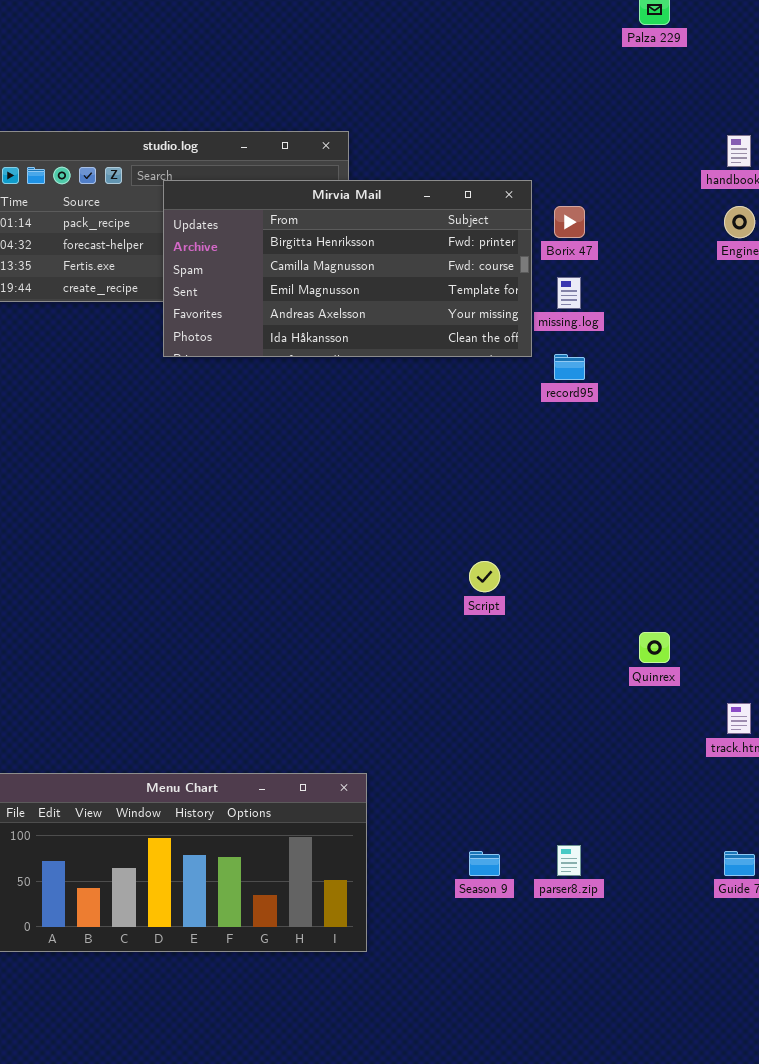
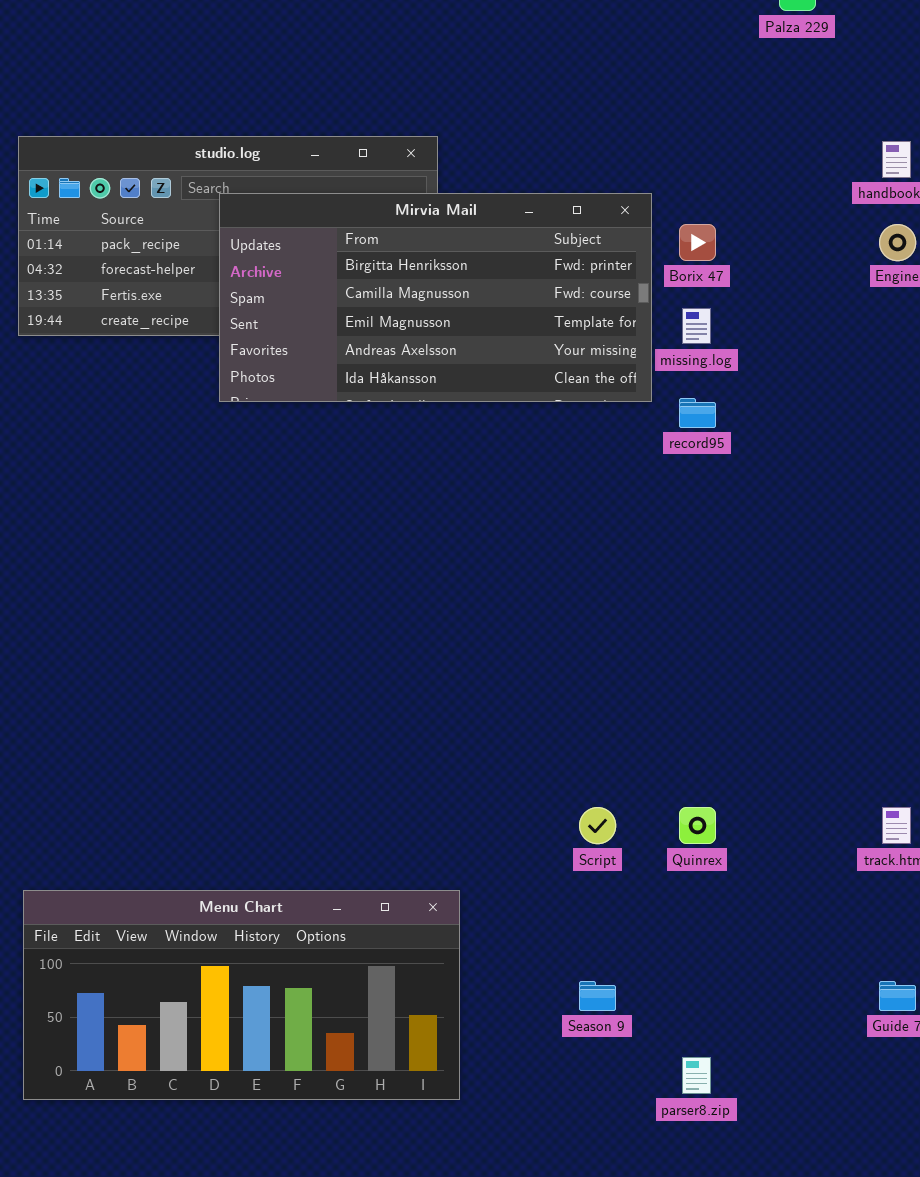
Script: [469,561,500,592] -> [579,807,616,844], moved
Quinrex: [639,632,670,663] -> [679,807,716,844], moved
parser8.zip: [557,845,581,876] -> [682,1057,711,1094], moved

